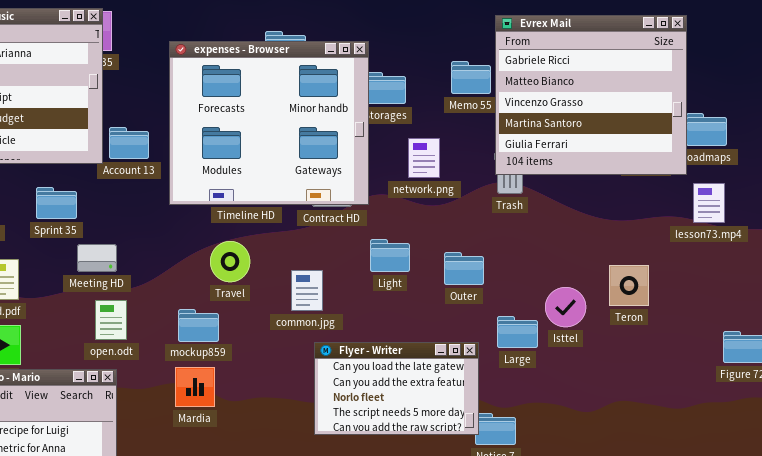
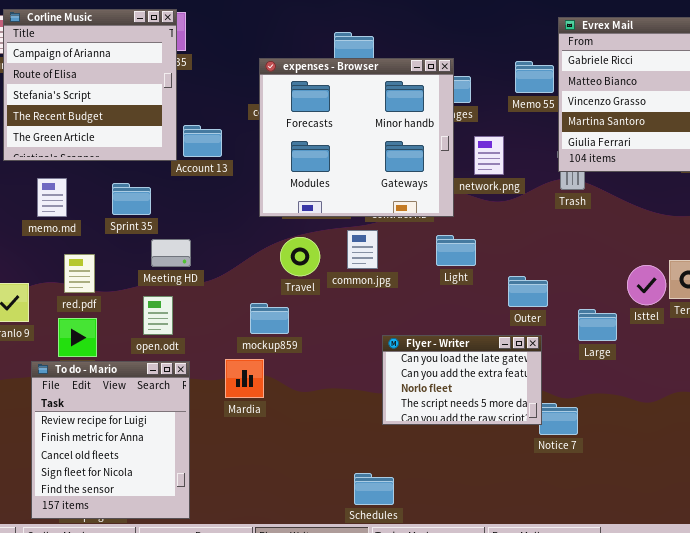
expenses - Browser: [169,41,369,205] -> [259,58,454,217], moved
Outer: [444,252,484,285] -> [508,276,548,307], moved
common.jpg: [291,270,323,311] -> [347,230,378,269], moved
Isttel: [545,287,586,327] -> [627,265,666,305], moved
open.odt: [95,300,127,340] -> [143,296,173,335], moved
Large: [497,316,538,348] -> [578,309,617,341], moved
Mardia: [175,367,215,407] -> [225,359,264,398], moved

